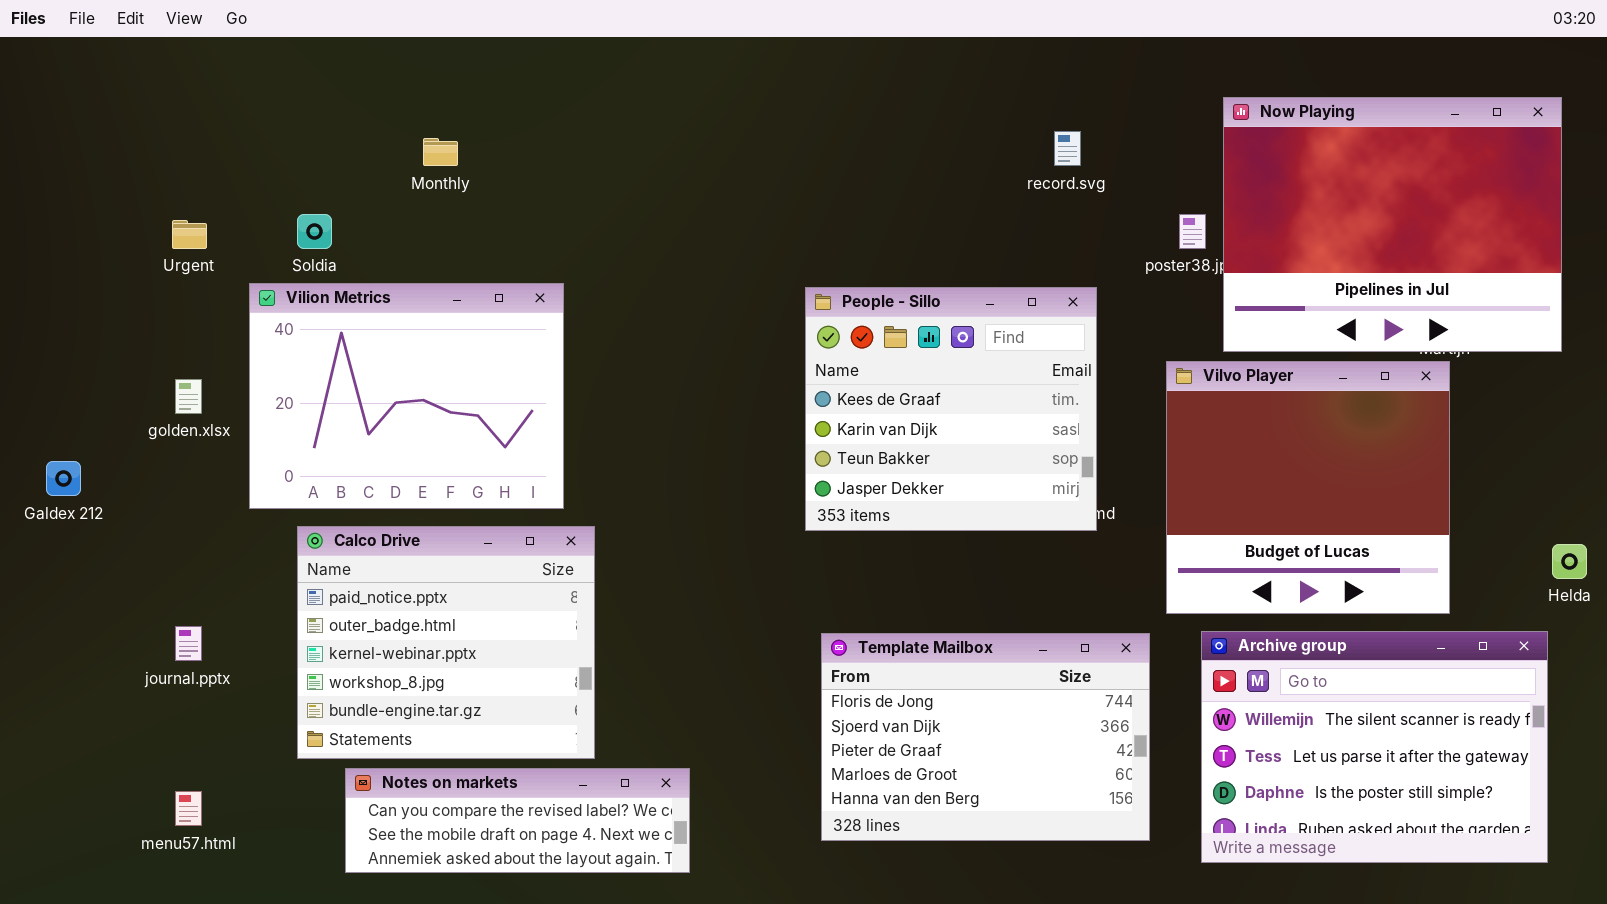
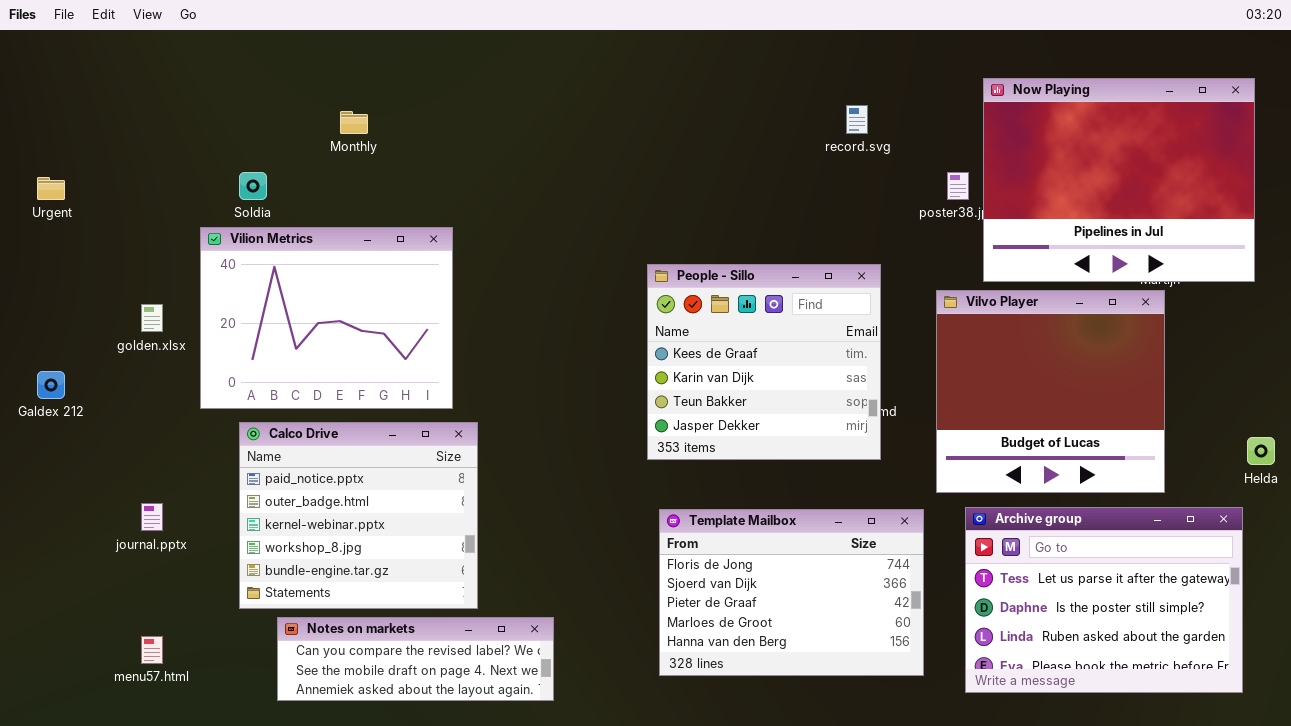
Urgent: [172,220,207,249] -> [37,177,65,200], moved
People - Sillo: [805,287,1097,531] -> [647,264,881,460], moved
Archive group: [1201,631,1548,863] -> [965,507,1243,693], scrolled down 1 row

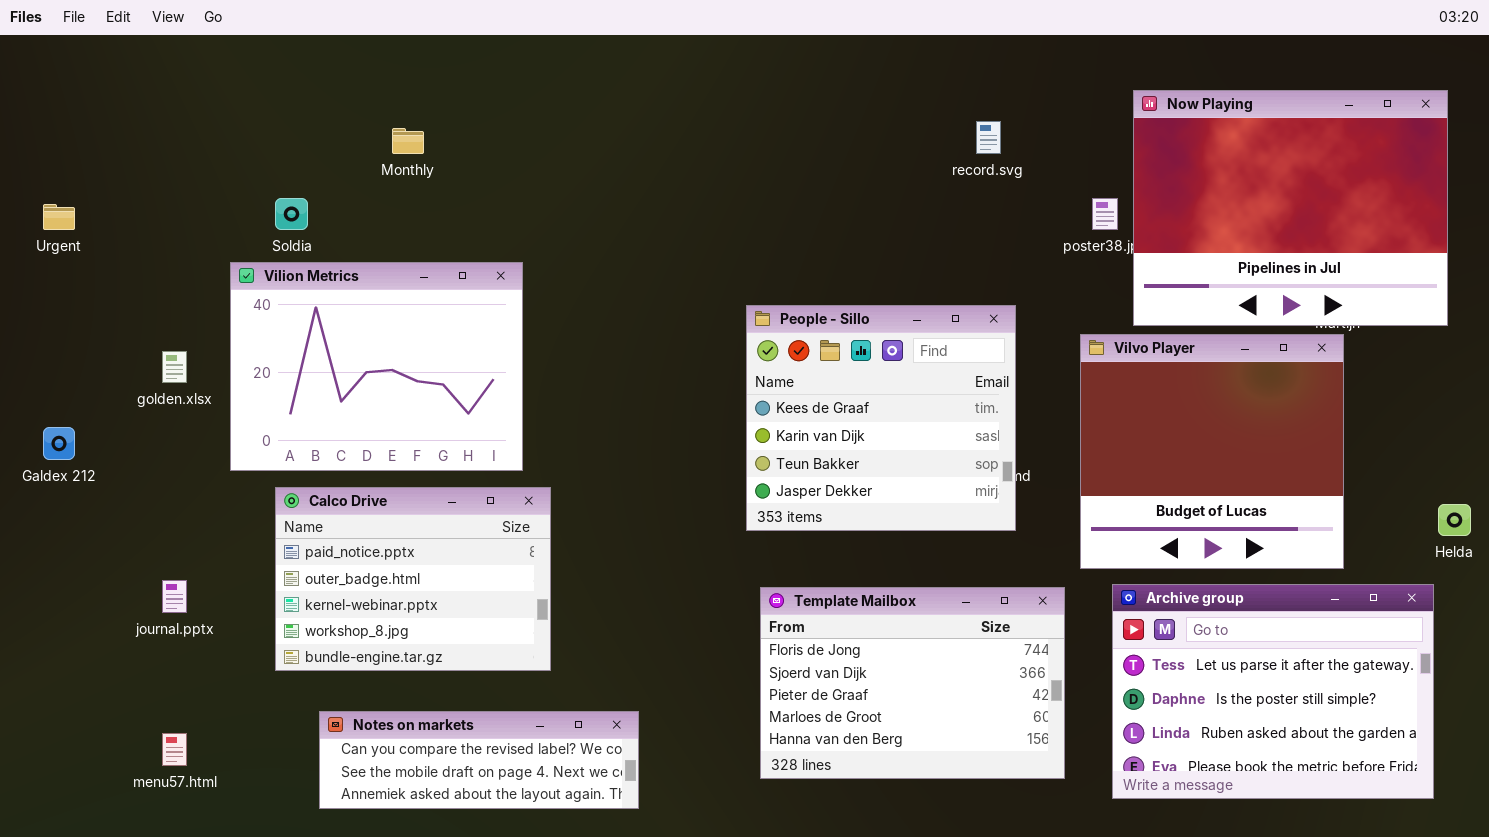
Calco Drive: [239,422,478,609] -> [275,487,551,671], resized

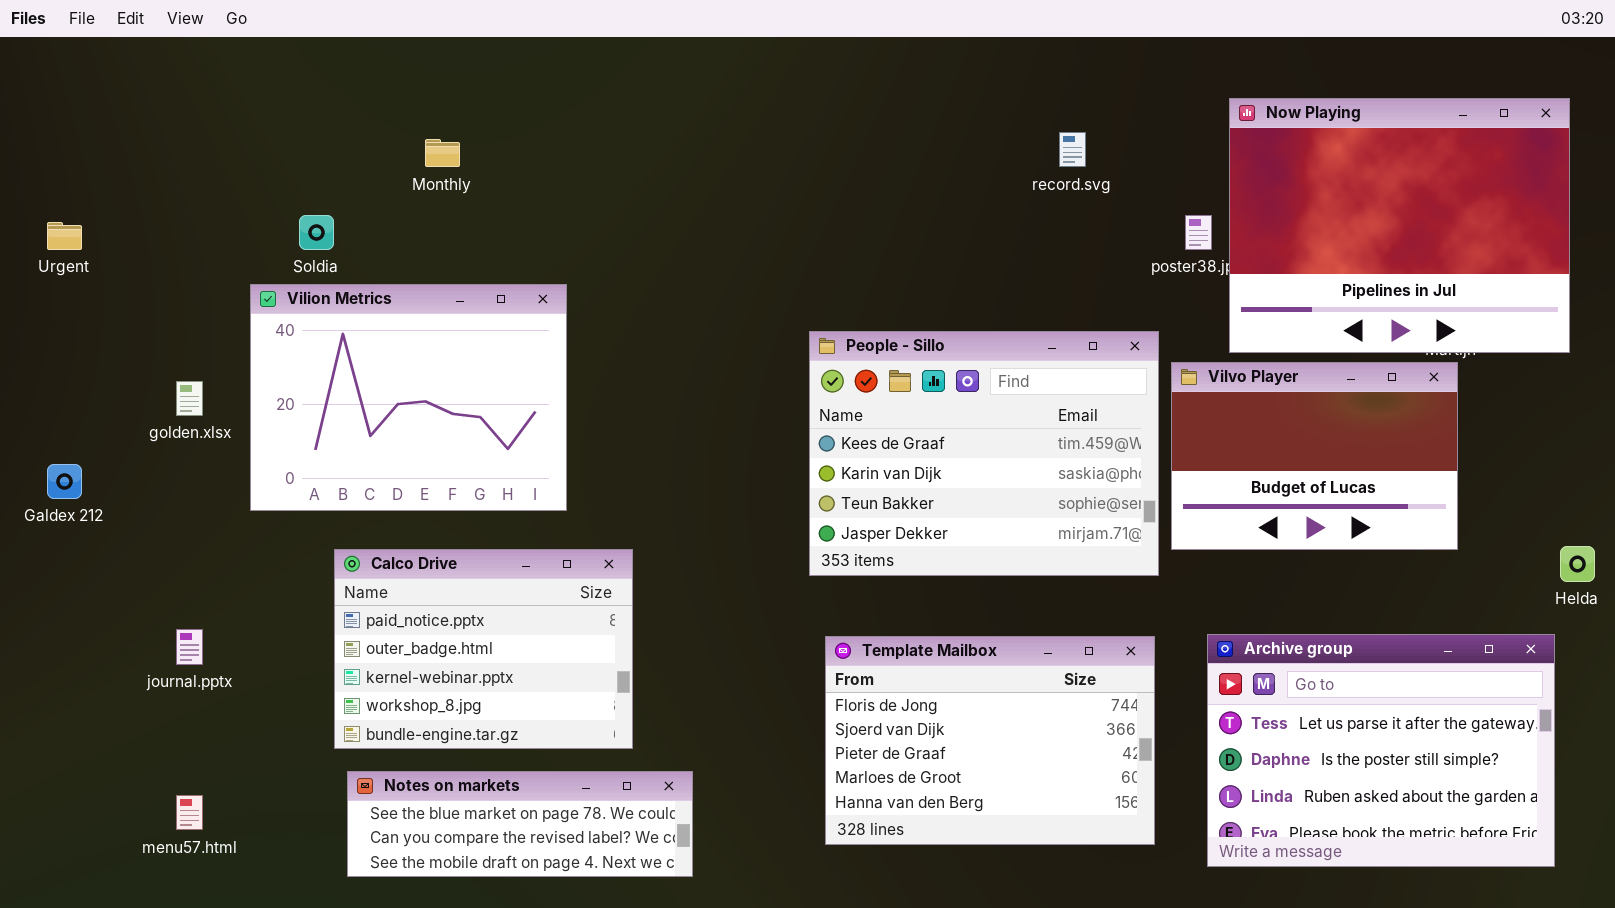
People - Sillo: [746,305,1016,531] -> [809,331,1159,576], resized
Vilvo Player: [1080,334,1344,569] -> [1171,362,1458,550], resized
Calco Drive: [275,487,551,671] -> [334,549,633,749], moved
Notes on markets: [319,711,639,809] -> [347,771,693,877], scrolled up 1 row

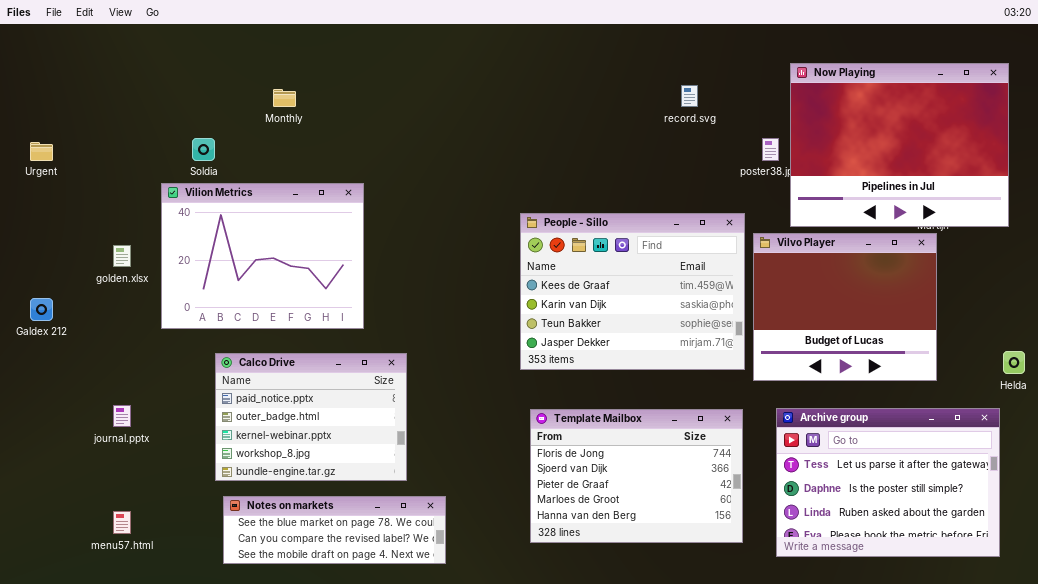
Vilvo Player: [1171,362,1458,550] -> [753,233,937,381], resized

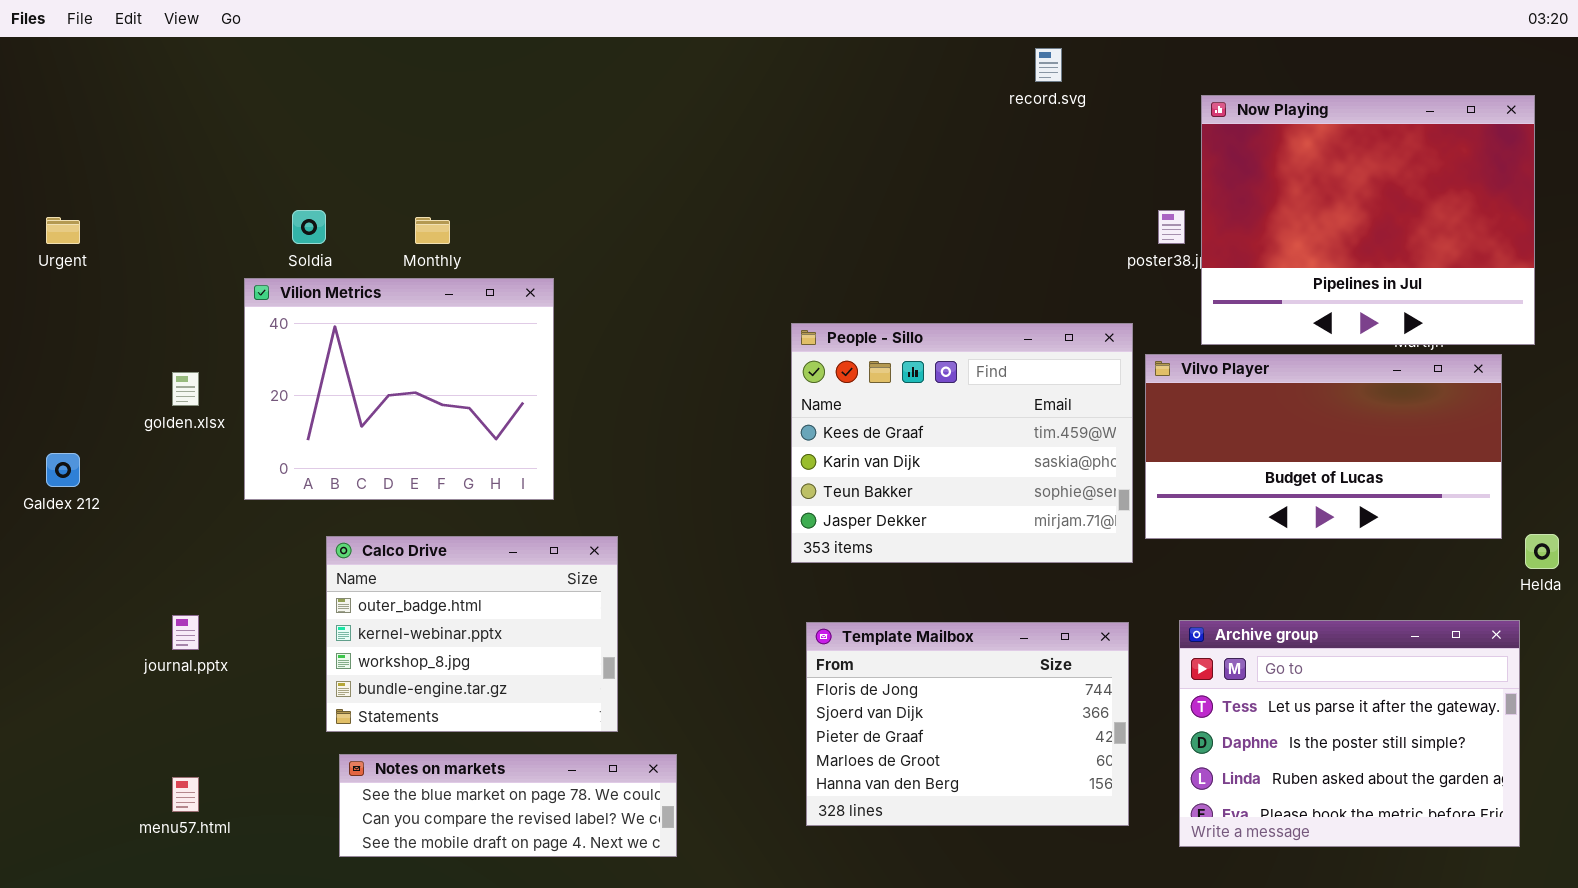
record.svg: [681,85,698,107] -> [1035,48,1062,82], moved
Monthly: [273,89,296,107] -> [415,217,450,244], moved
Vilvo Player: [753,233,937,381] -> [1145,354,1502,539], resized
Calco Drive: [215,353,407,481] -> [326,536,618,732], scrolled down 1 row

